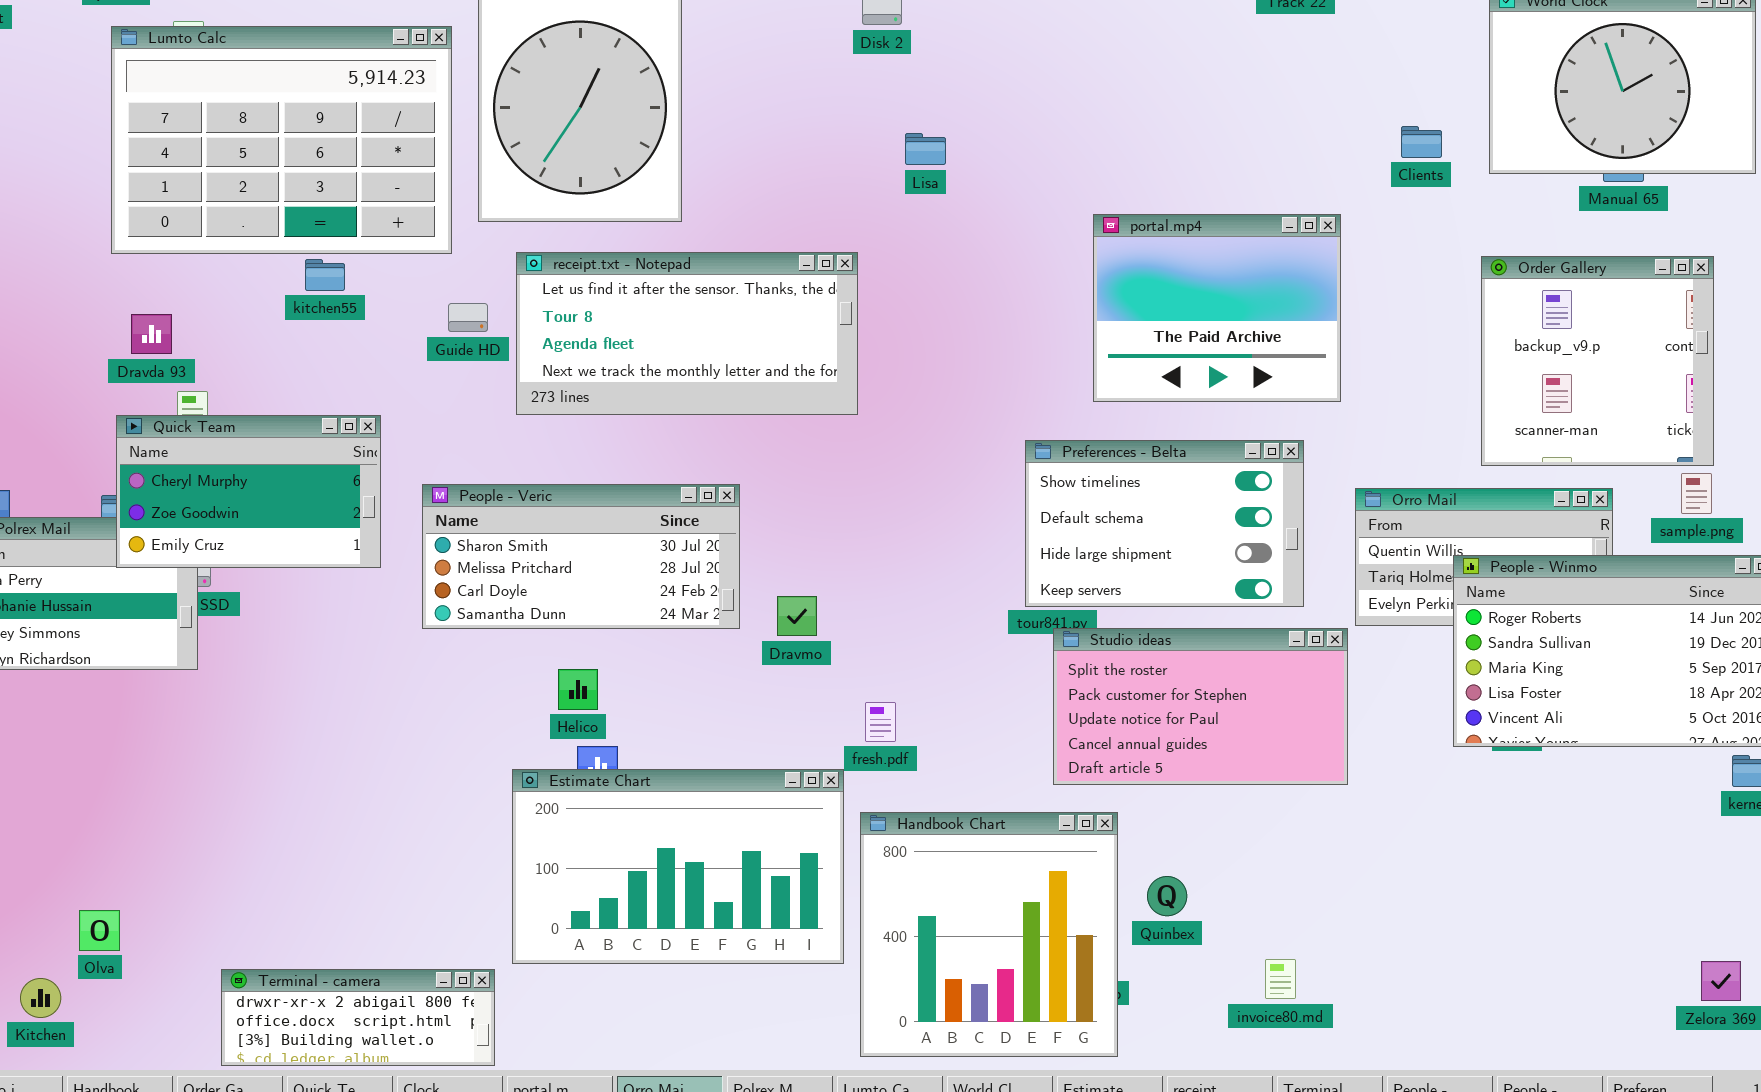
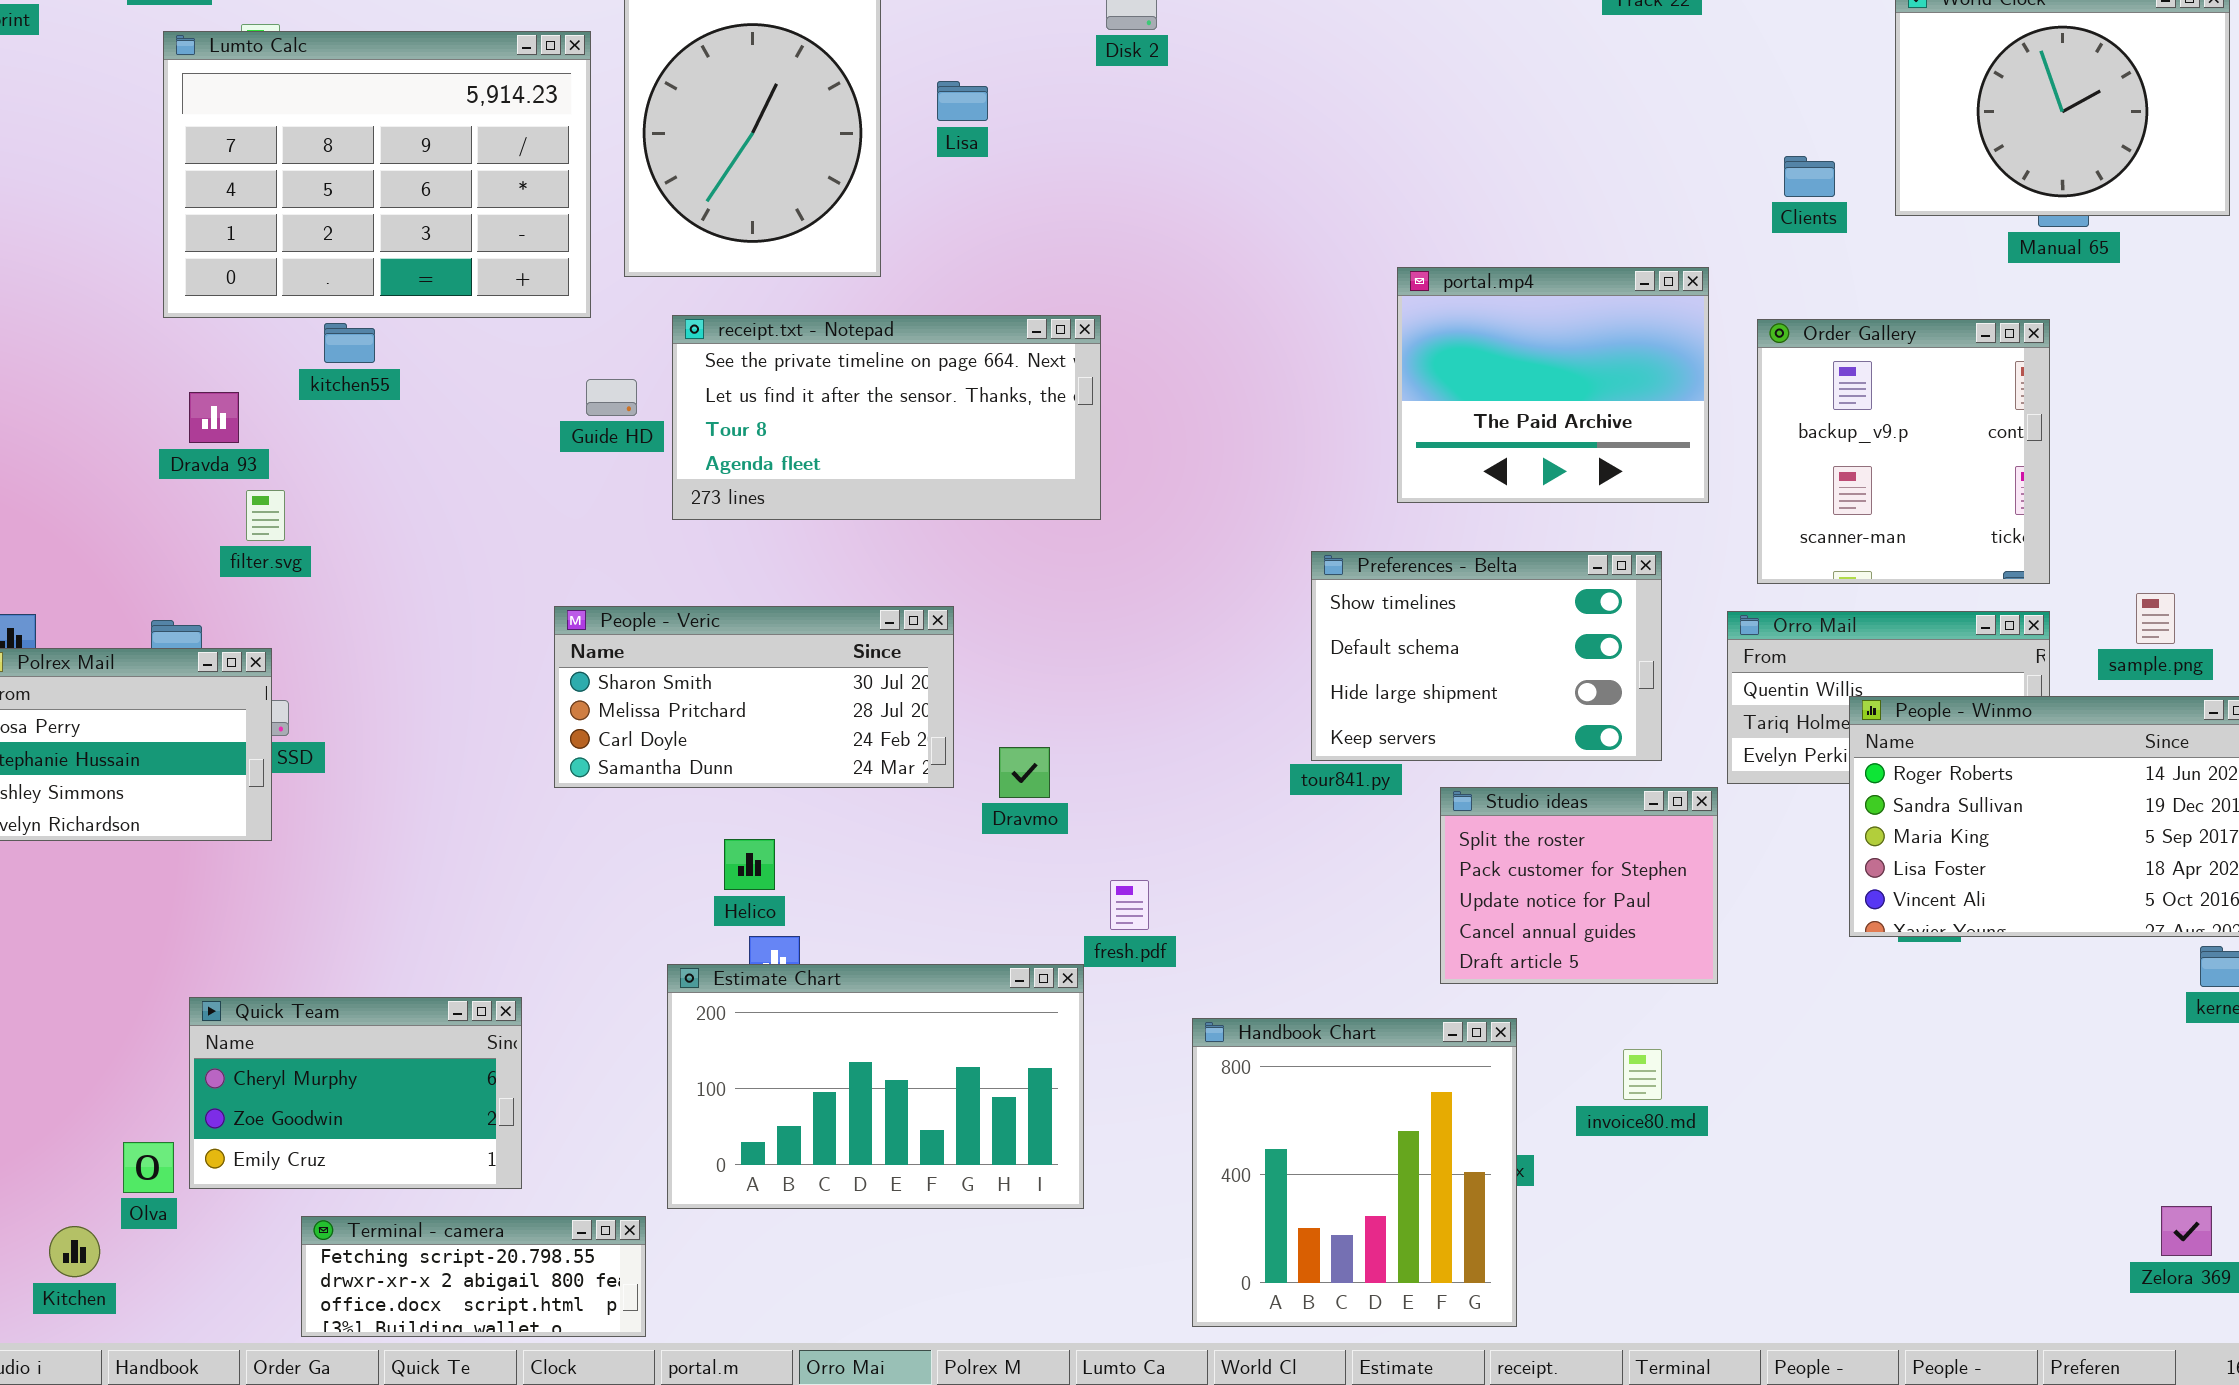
Lisa: [905,133,946,165] -> [937,81,988,121], moved
receipt.txt - Notepad: [516,252,858,415] -> [672,315,1101,520], scrolled up 1 row
Order Gallery: [1481,256,1714,466] -> [1757,319,2050,584], moved
kitchen55: [305,259,345,291] -> [324,323,375,363], moved
Quick Team: [116,415,381,568] -> [189,997,522,1189], moved
Studio ideas: [1053,628,1348,785] -> [1440,787,1718,984], resized
Handbook Chart: [860,812,1118,1057] -> [1192,1018,1517,1327], moved
invoice80.md: [1265,959,1296,999] -> [1623,1049,1662,1100], moved
Terminal - camera: [221,969,495,1066] -> [301,1216,646,1337], scrolled up 1 row

